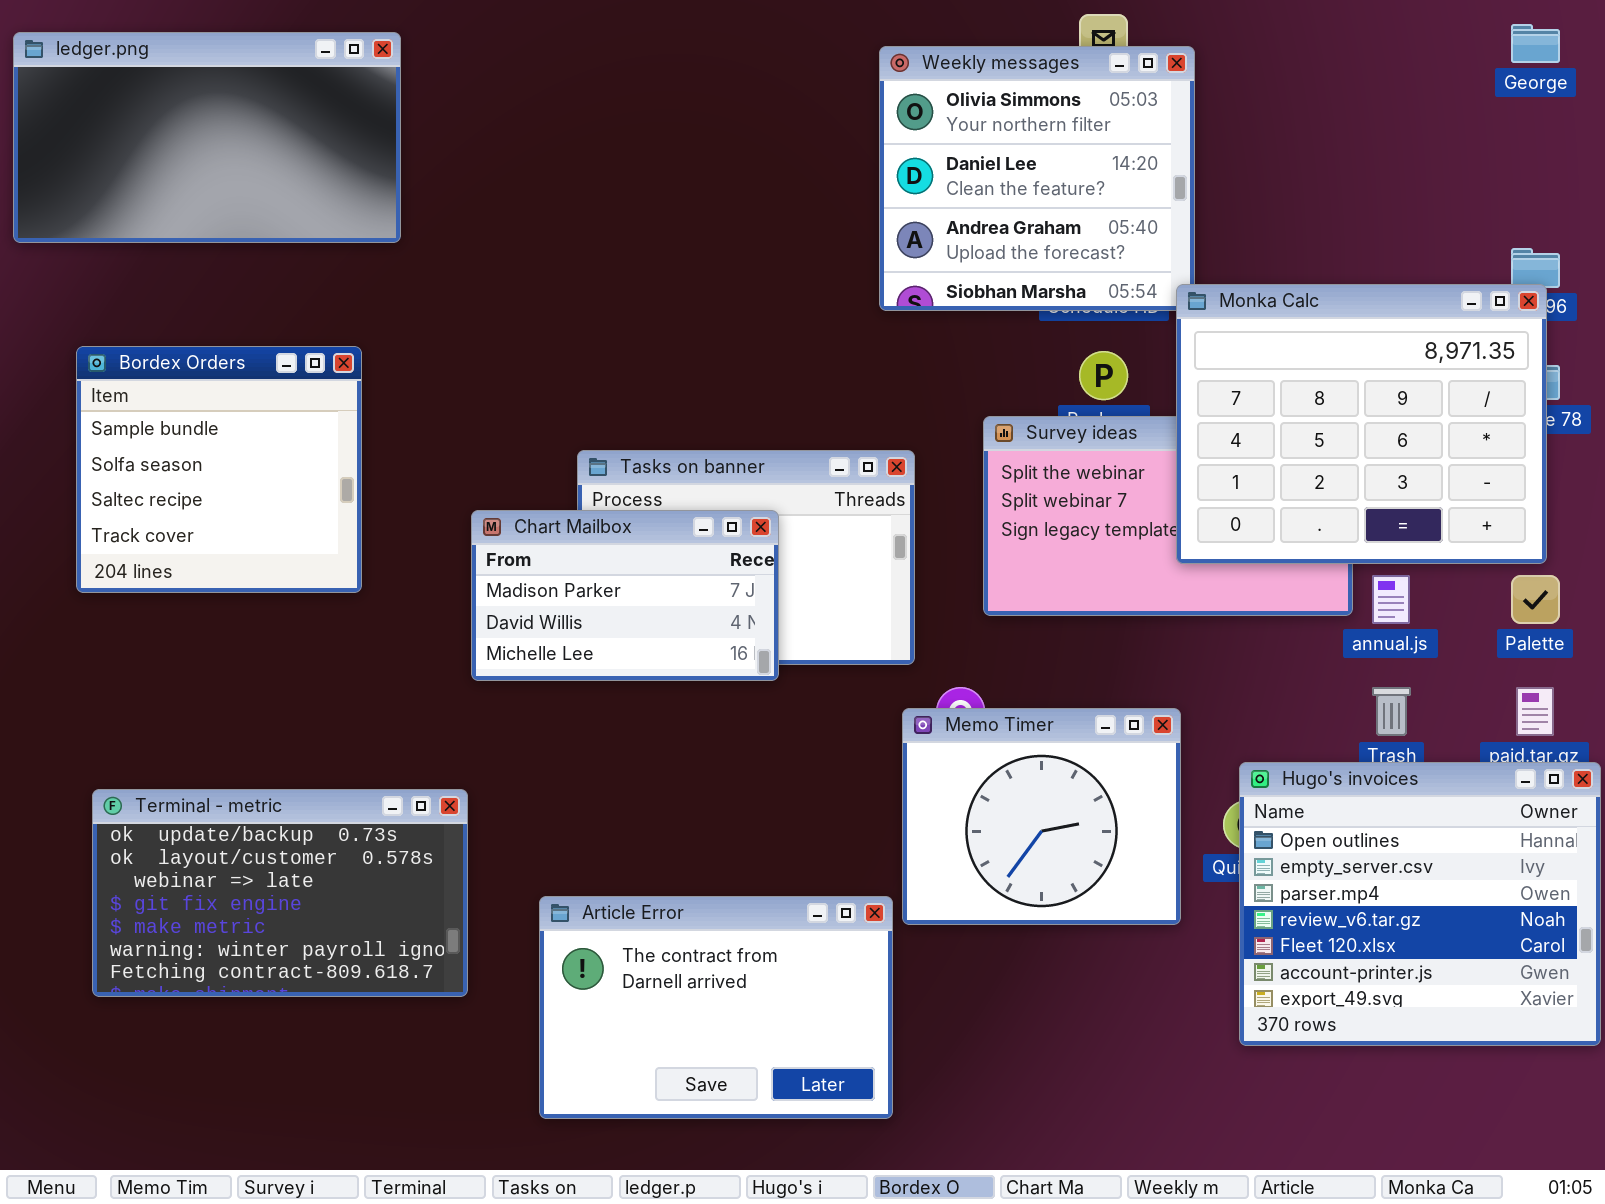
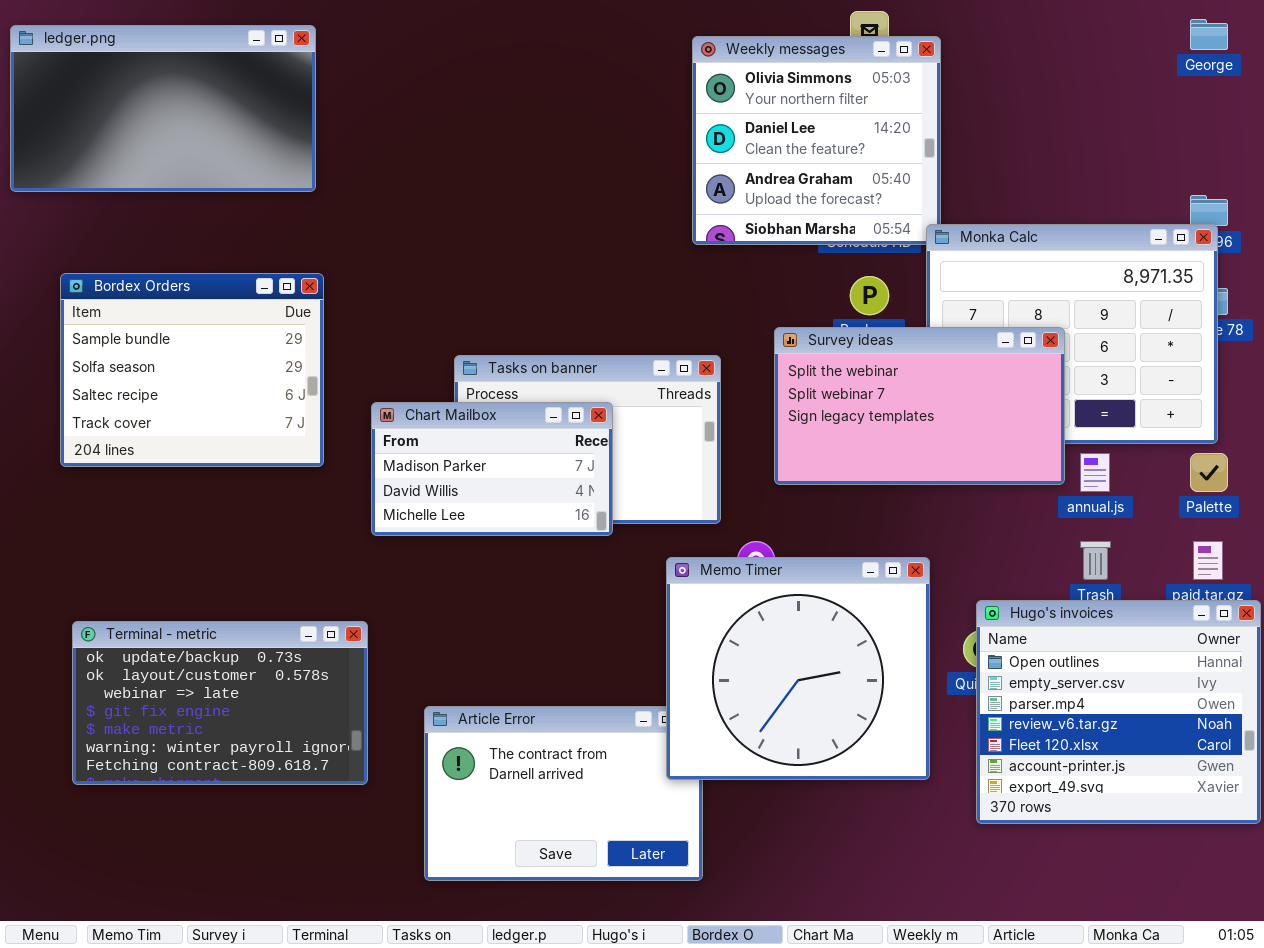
Bordex Orders: [76,346,362,593] -> [60,273,324,467], resized
Survey ideas: [983,416,1353,616] -> [774,327,1065,485], raised
Memo Timer: [902,708,1181,925] -> [666,557,930,780], resized

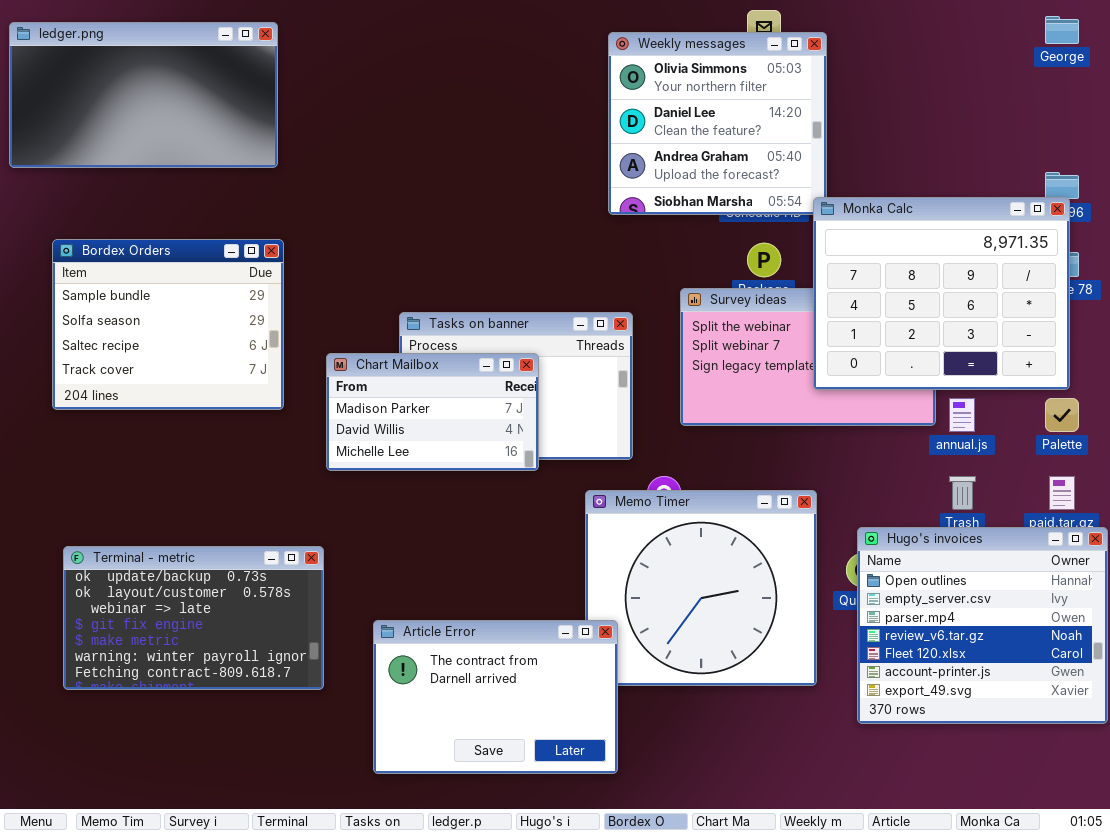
Monka Calc: [926,224,1218,444] -> [813,197,1070,390], raised
Article Error: [424,706,703,881] -> [373,620,618,774], raised

